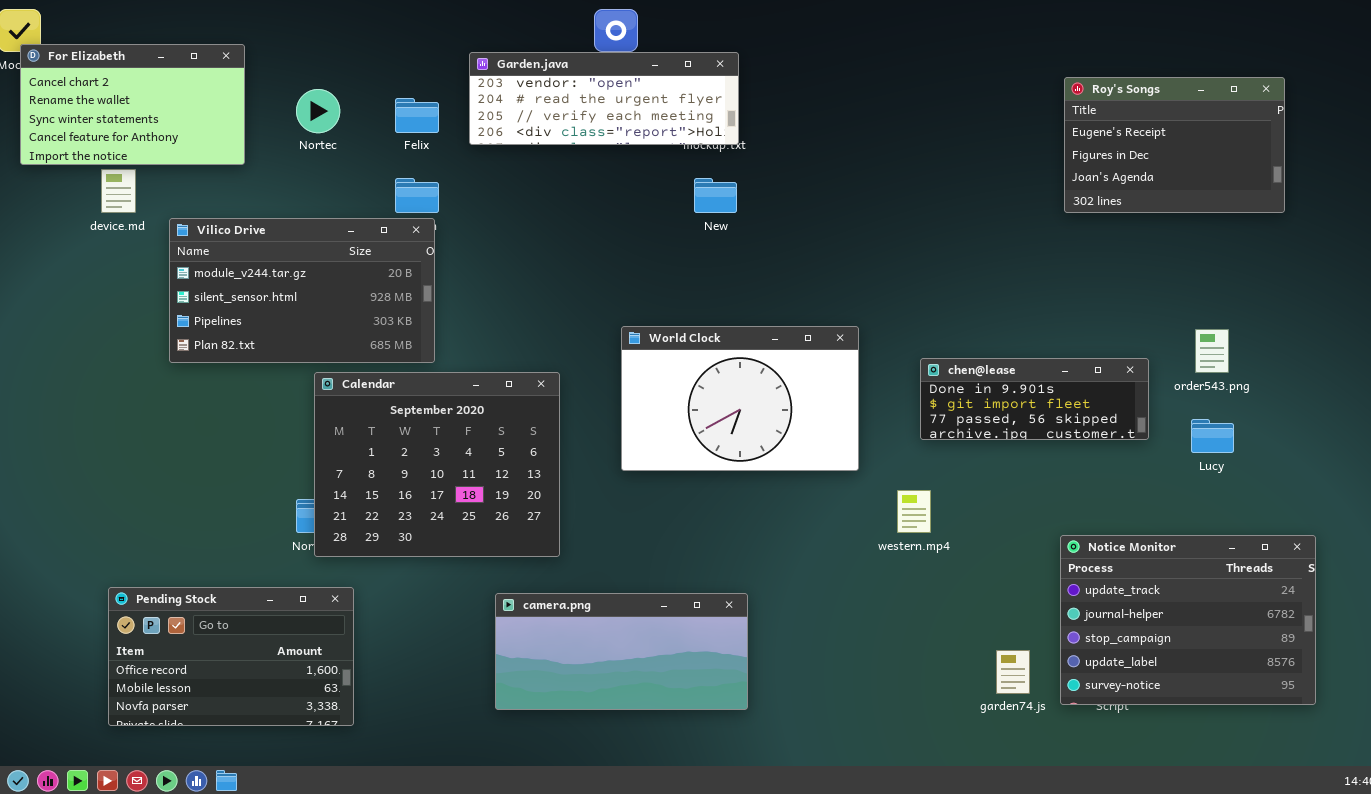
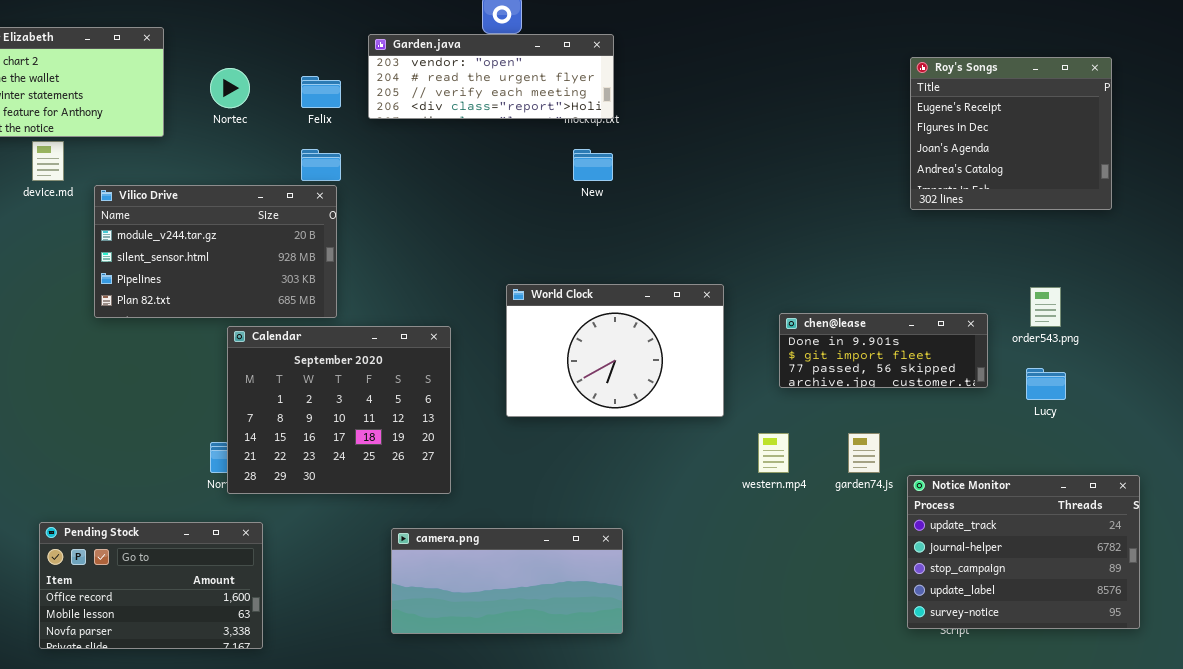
Roy's Songs: [1064,77,1285,213] -> [910,57,1112,210], resized
garden74.js: [996,650,1030,694] -> [848,433,880,473], moved

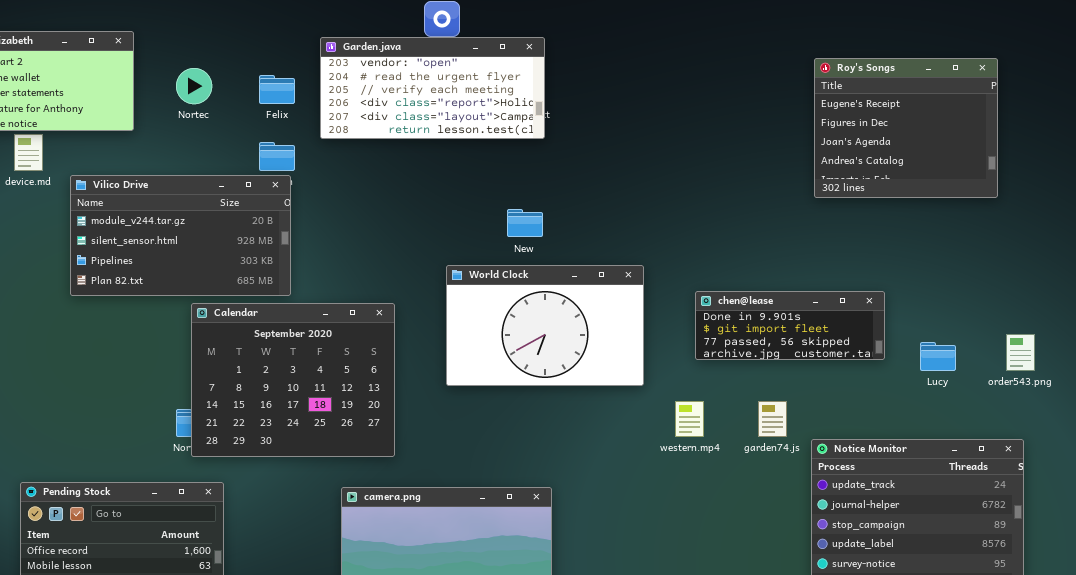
Garden.java: [368,34,614,119] -> [320,37,545,139], resized
New: [573,149,613,181] -> [507,209,543,237], moved
order543.png: [1030,287,1061,327] -> [1006,334,1035,371], moved

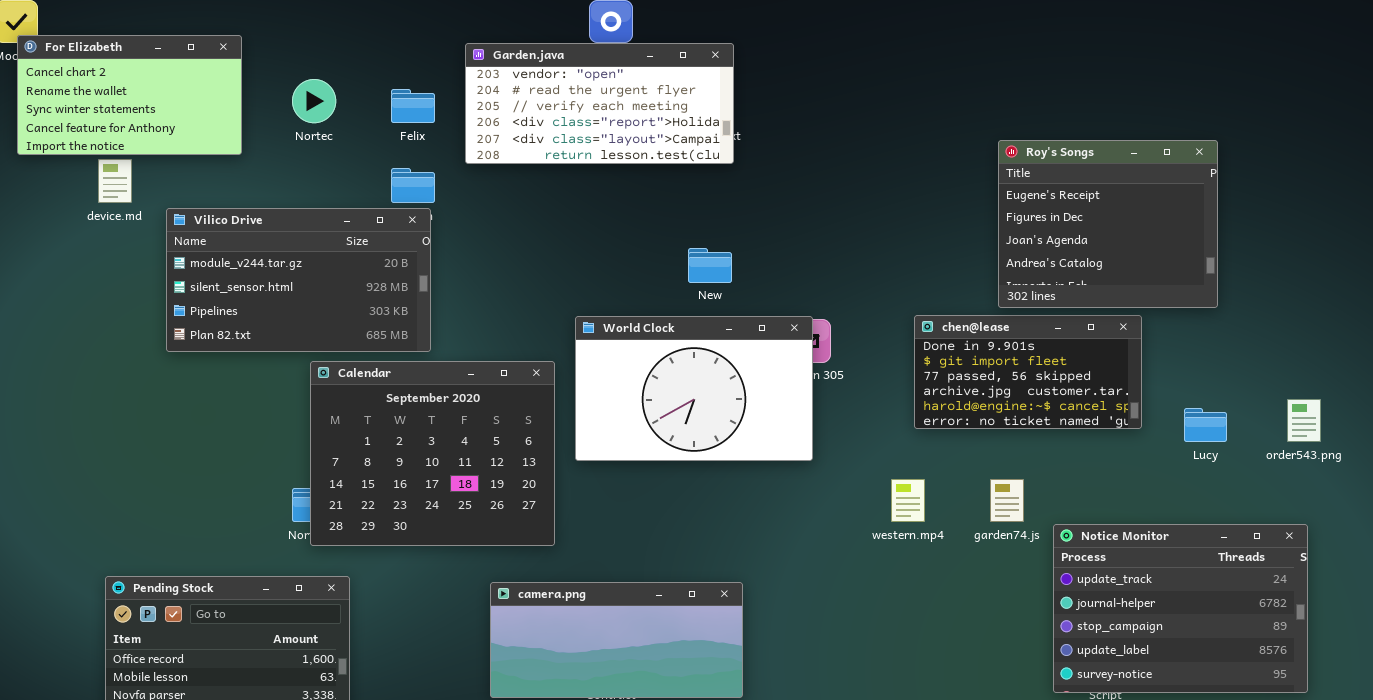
Roy's Songs: [814,58,998,198] -> [998,140,1218,308], moved
World Clock: [446,265,644,386] -> [575,316,813,461], moved
chen@lease: [695,291,885,360] -> [914,315,1142,429], resized

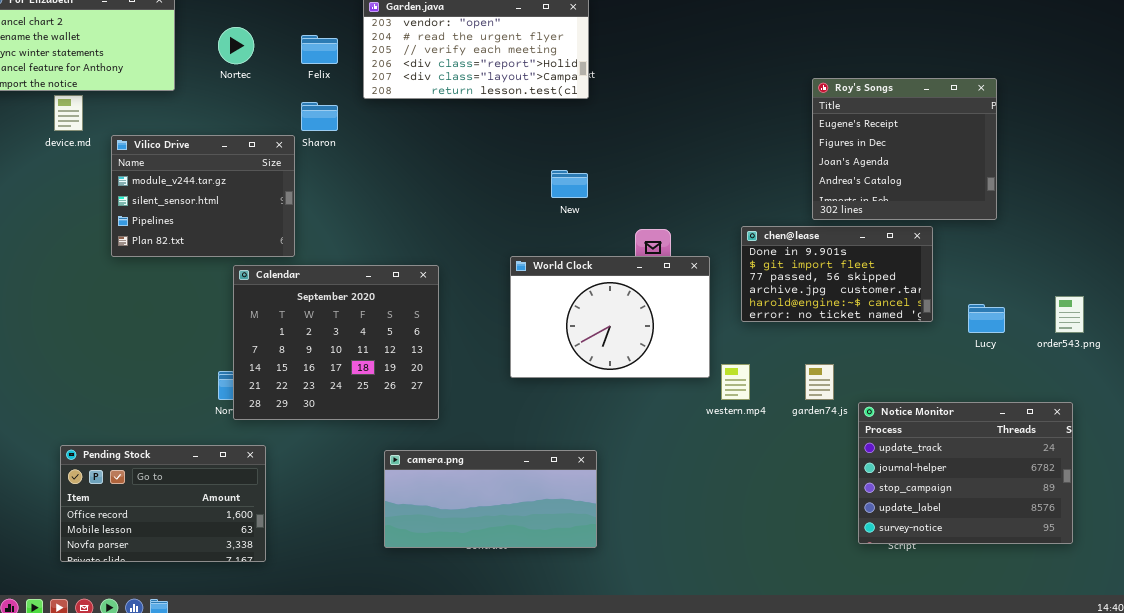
Vilico Drive: [166,208,431,352] -> [111,135,295,257], resized
World Clock: [575,316,813,461] -> [510,256,710,378], moved

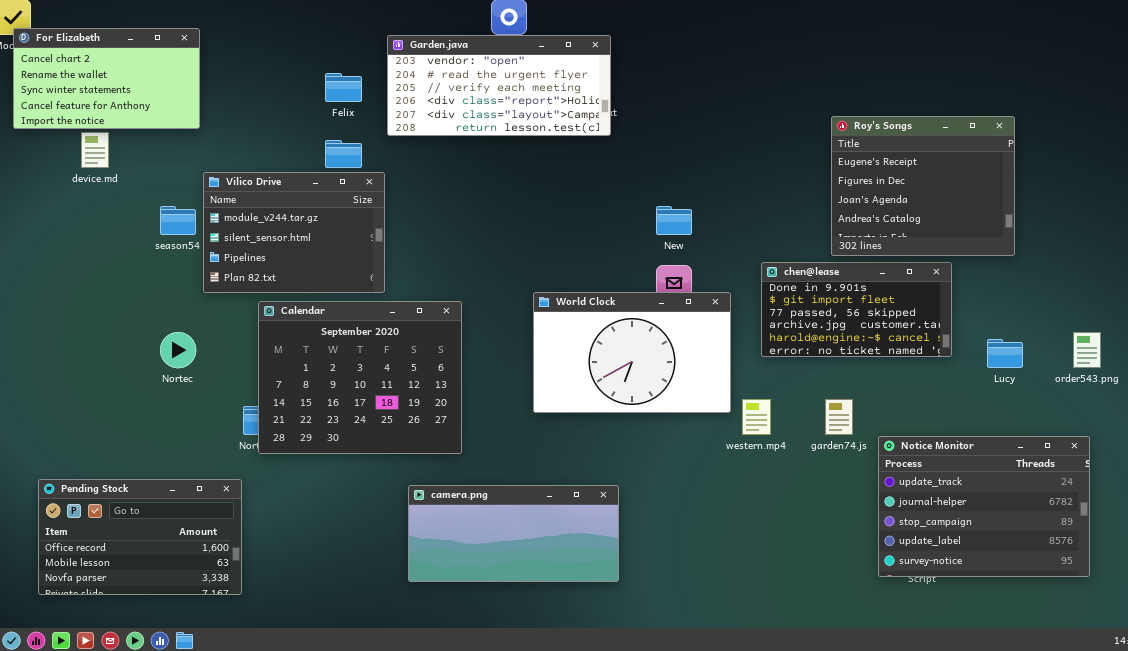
Nortec: [218,27,254,64] -> [160,332,196,368], moved
Vilico Drive: [111,135,295,257] -> [203,172,385,293], moved
New: [551,170,588,198] -> [656,206,692,235], moved
Pending Stock: [60,445,266,562] -> [38,479,242,595], moved

